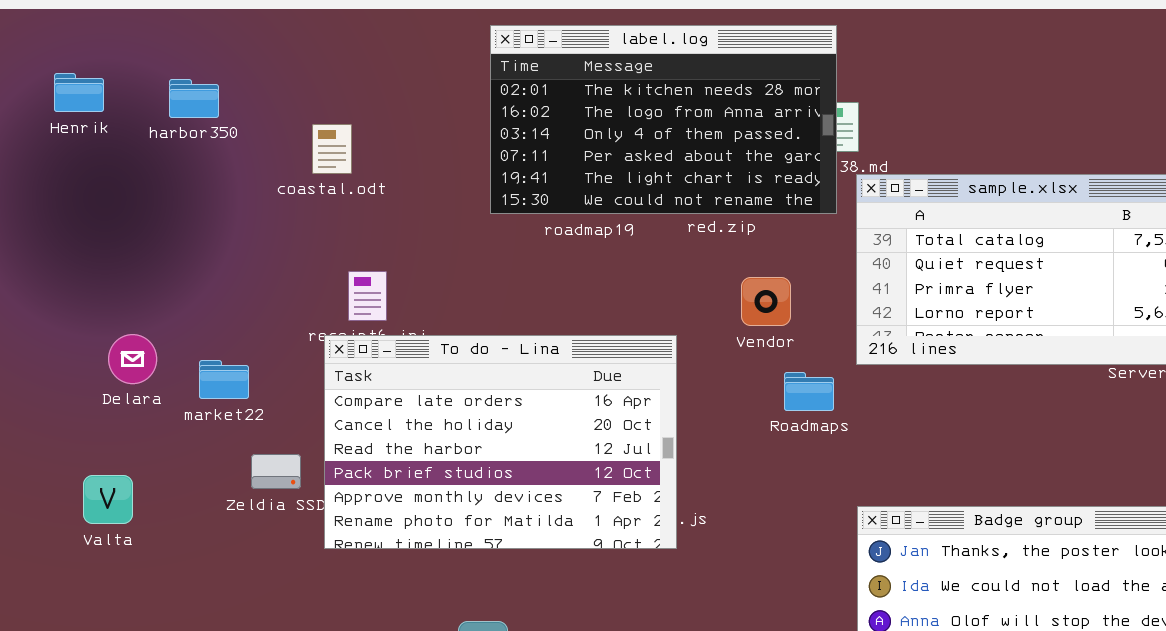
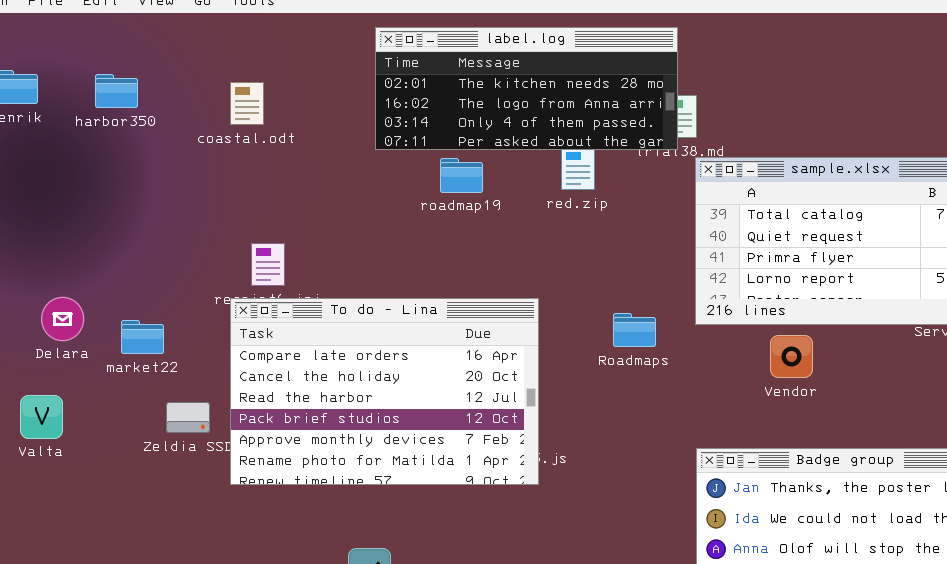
label.log: [490,25,837,214] -> [375,27,678,150], resized
coastal.odt: [312,124,352,174] -> [230,82,264,125], moved
Vendor: [741,277,791,326] -> [770,335,813,378], moved
Roadmaps: [784,372,834,411] -> [613,313,656,347], moved
Valta: [83,475,133,524] -> [20,395,63,439], moved

